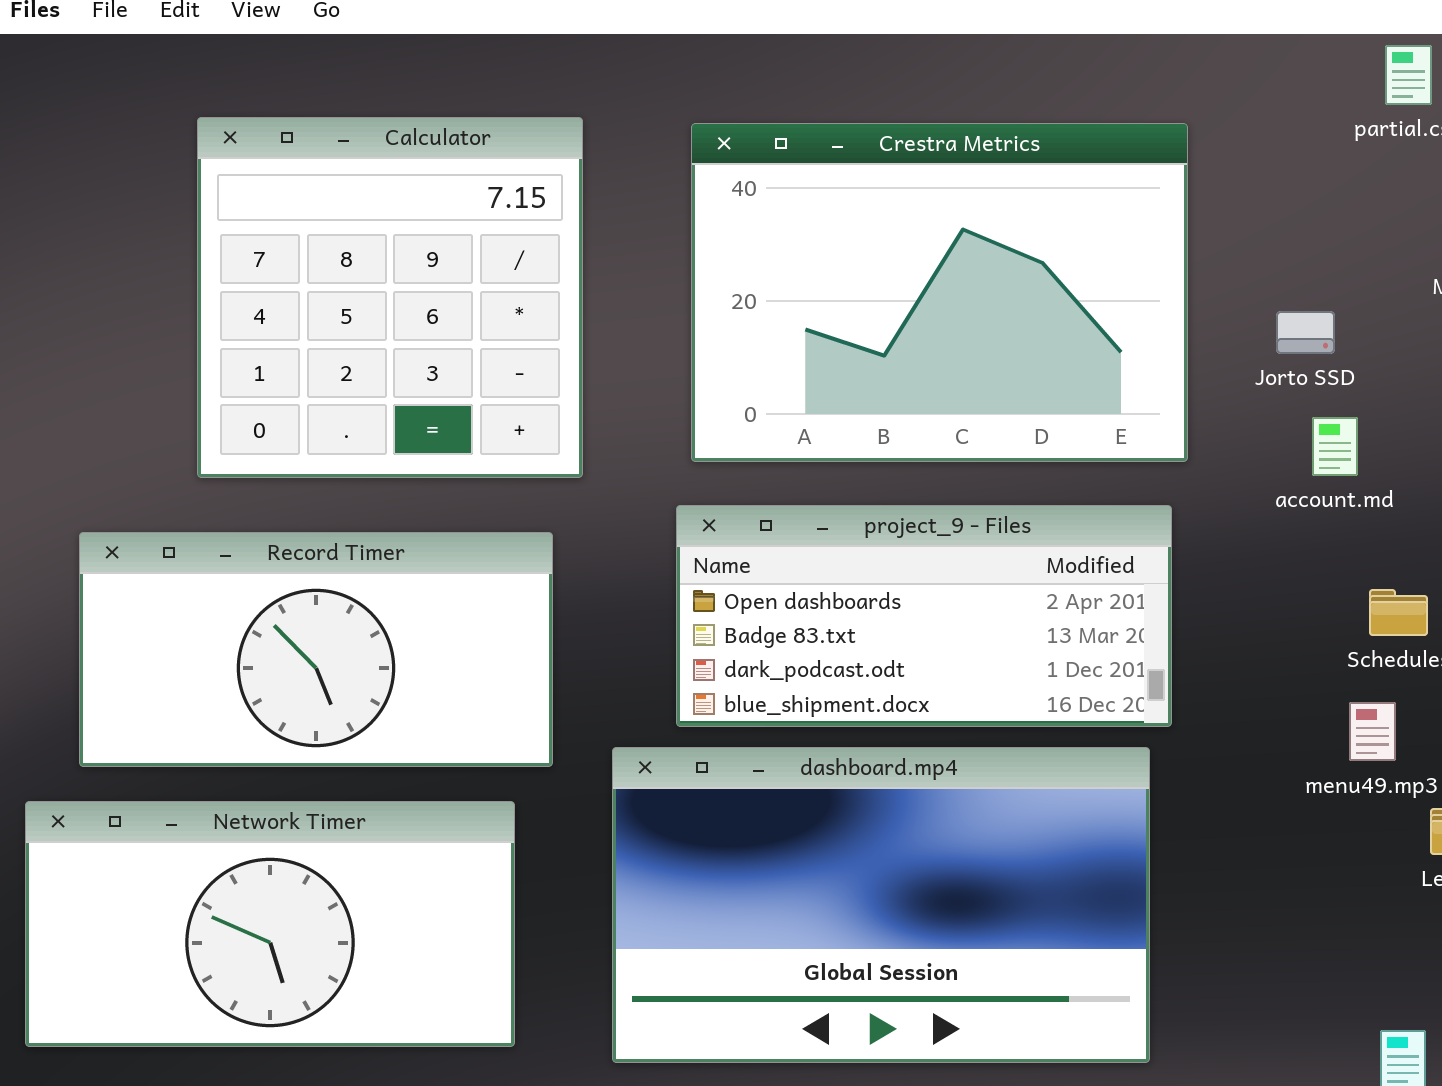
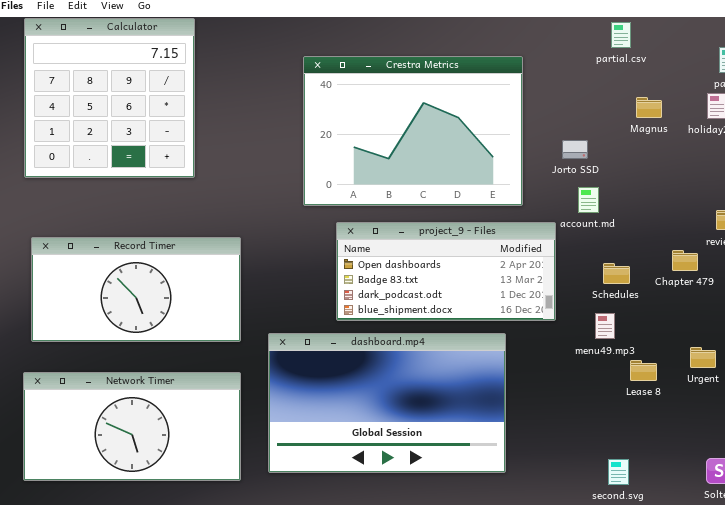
Calculator: [197,117,583,478] -> [24,18,195,178], moved
project_9 - Files: [676,505,1172,727] -> [336,222,556,321], moved
Network Timer: [25,801,515,1047] -> [23,372,241,481], moved

